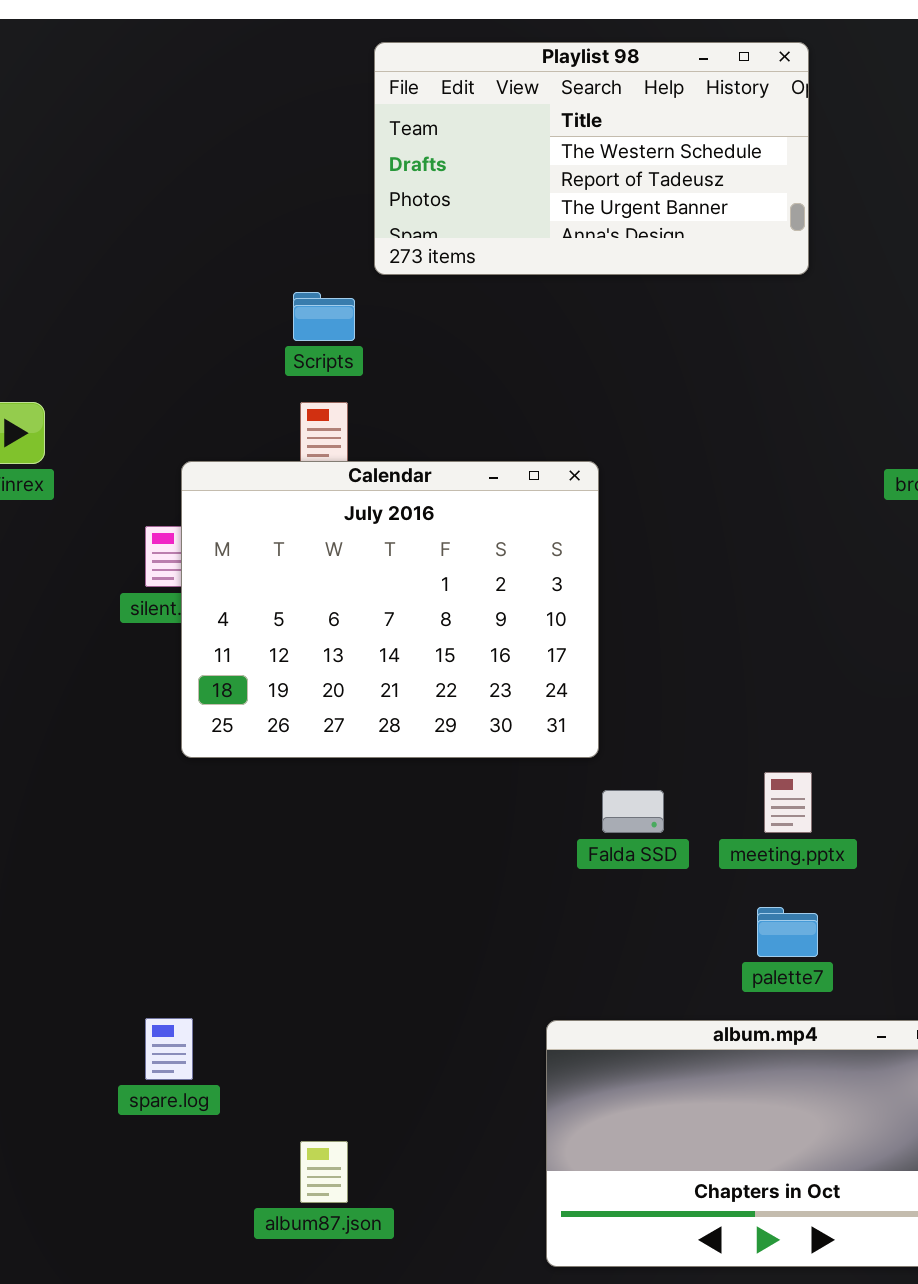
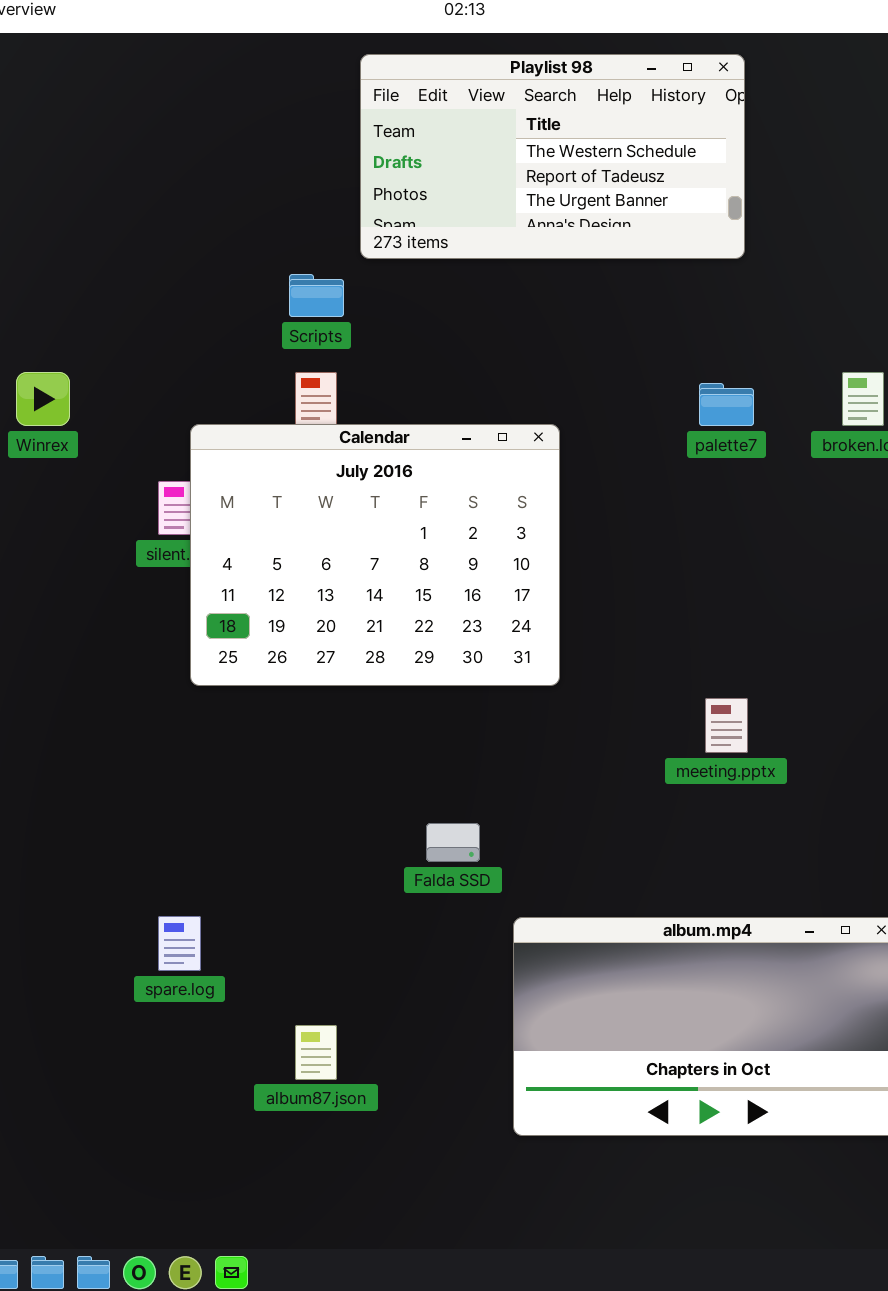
Falda SSD: [602,790,664,833] -> [426,823,480,862], moved
palette7: [757,907,818,957] -> [699,383,754,426], moved

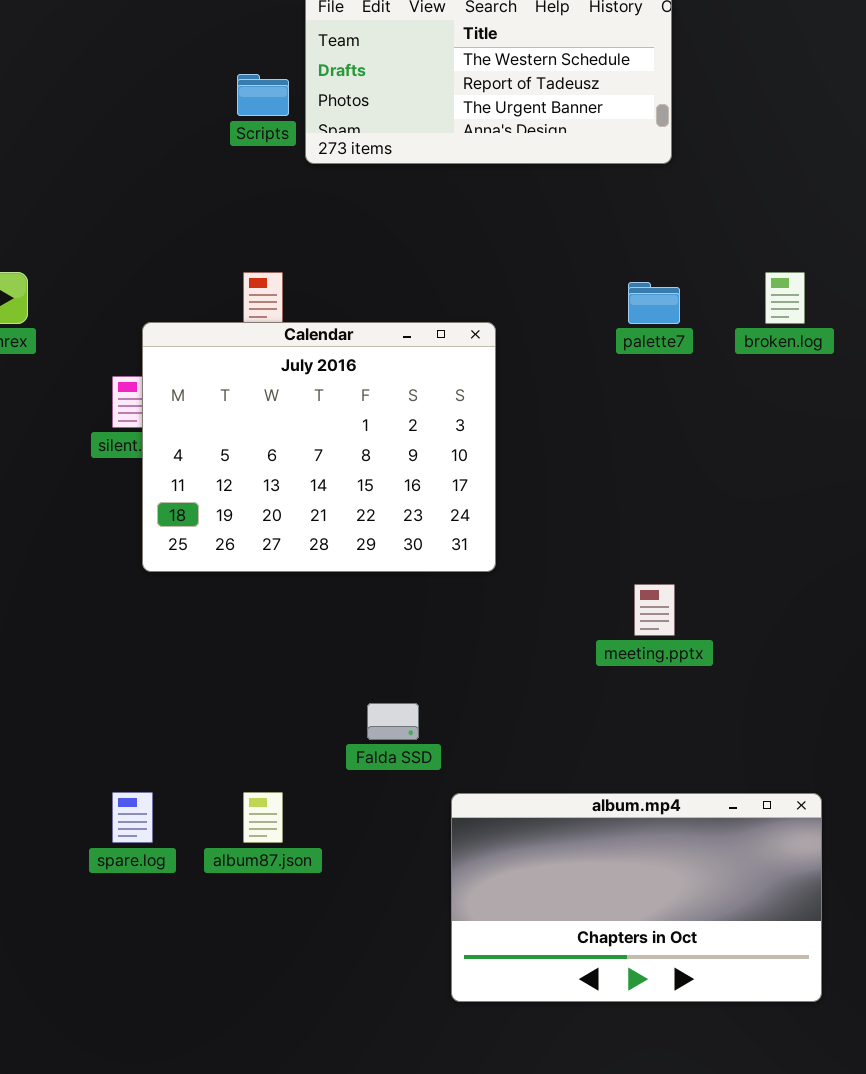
Scripts: [289,274,344,317] -> [237,74,289,116], moved
album87.json: [295,1025,337,1080] -> [243,792,283,843], moved

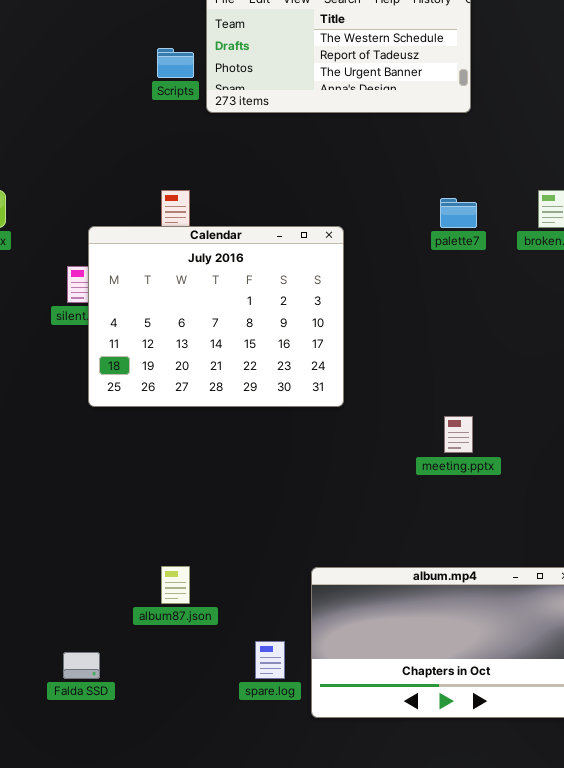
Falda SSD: [367,703,419,740] -> [63,652,100,679], moved
spare.log: [112,792,153,843] -> [255,641,285,679], moved

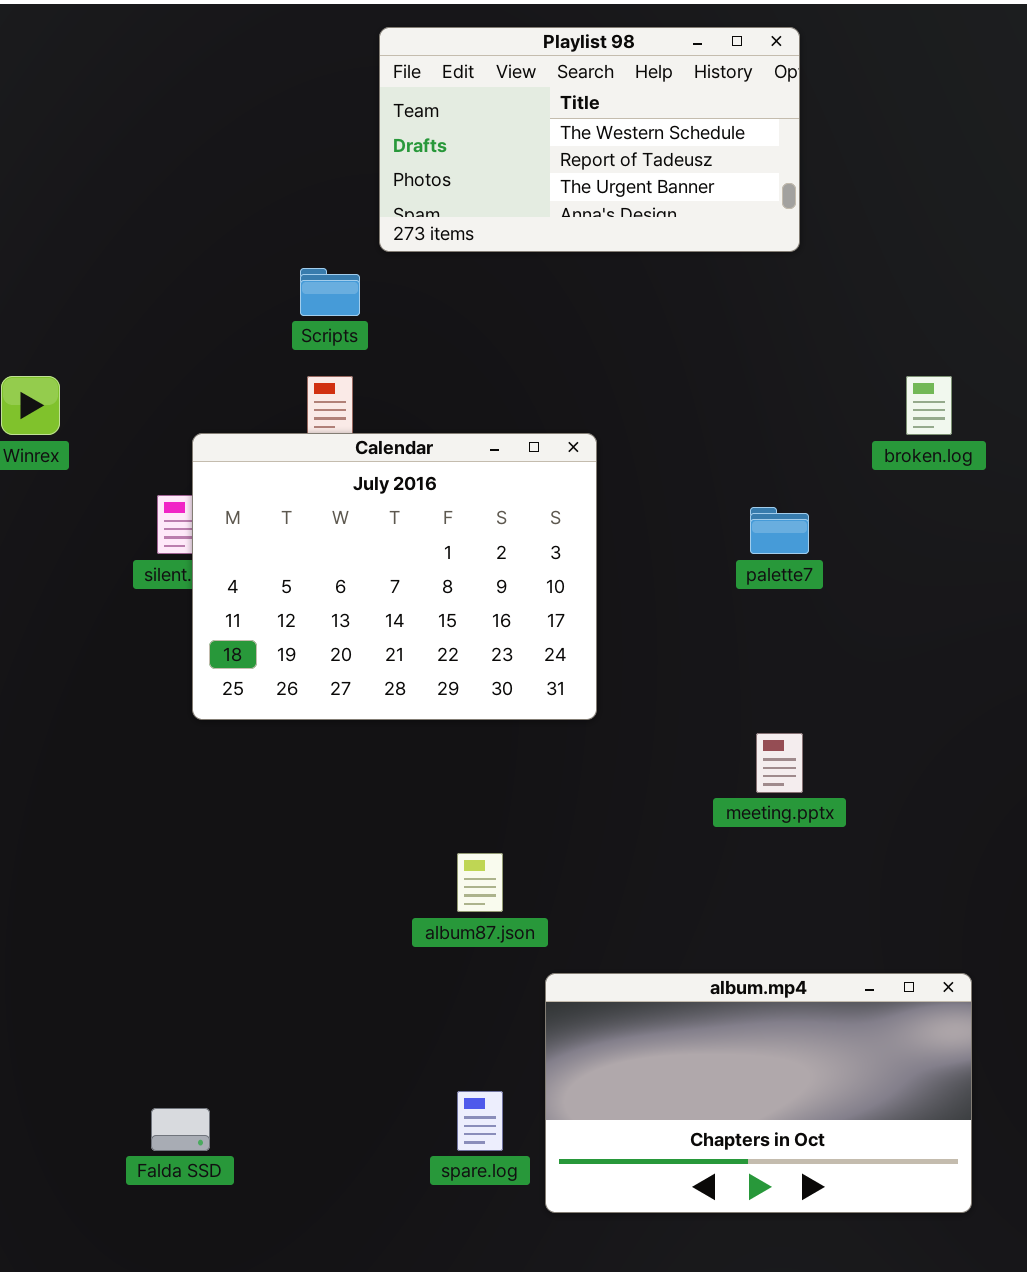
Scripts: [157,48,194,78] -> [300,268,360,316], moved
palette7: [440,198,477,228] -> [750,507,809,554], moved
album87.json: [161,566,190,604] -> [457,853,503,912], moved

